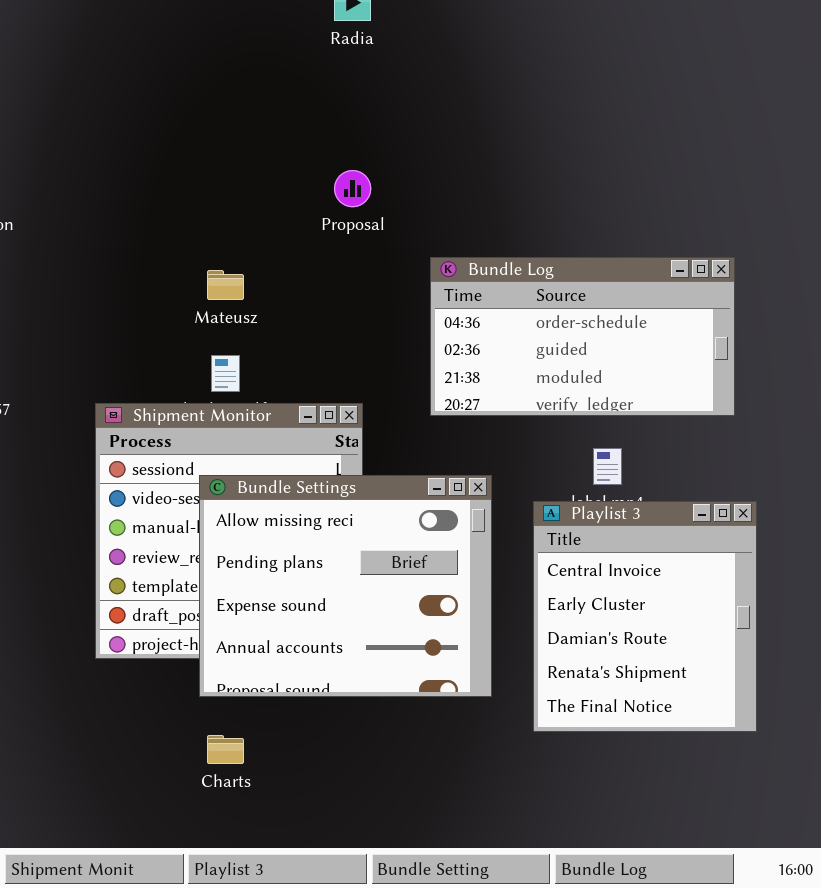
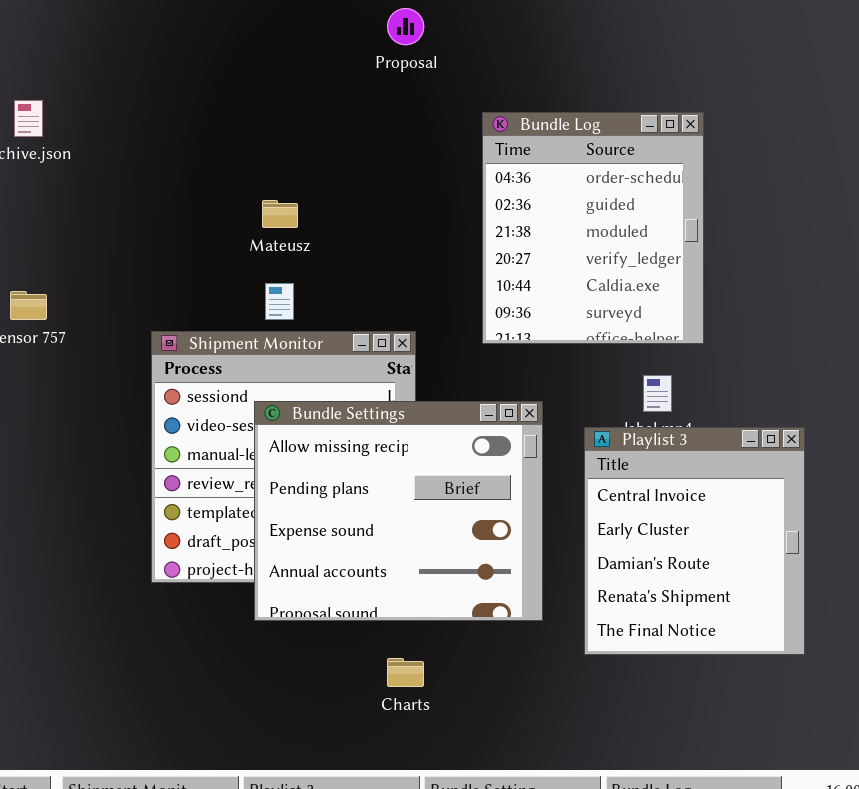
Proposal: [334,170,371,207] -> [387,8,424,45], moved
Bundle Log: [430,257,735,416] -> [482,112,704,344], resized
Charts: [207,735,244,764] -> [387,658,424,687], moved

